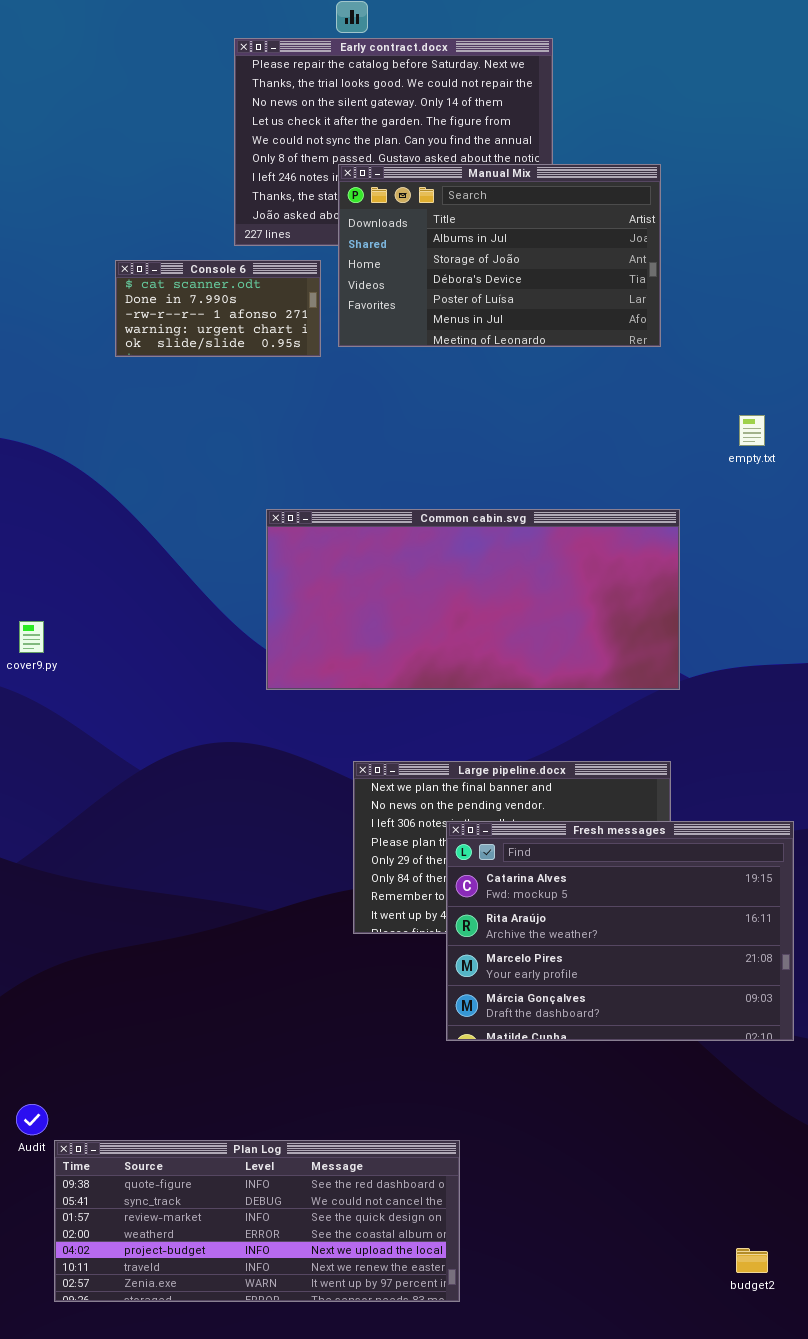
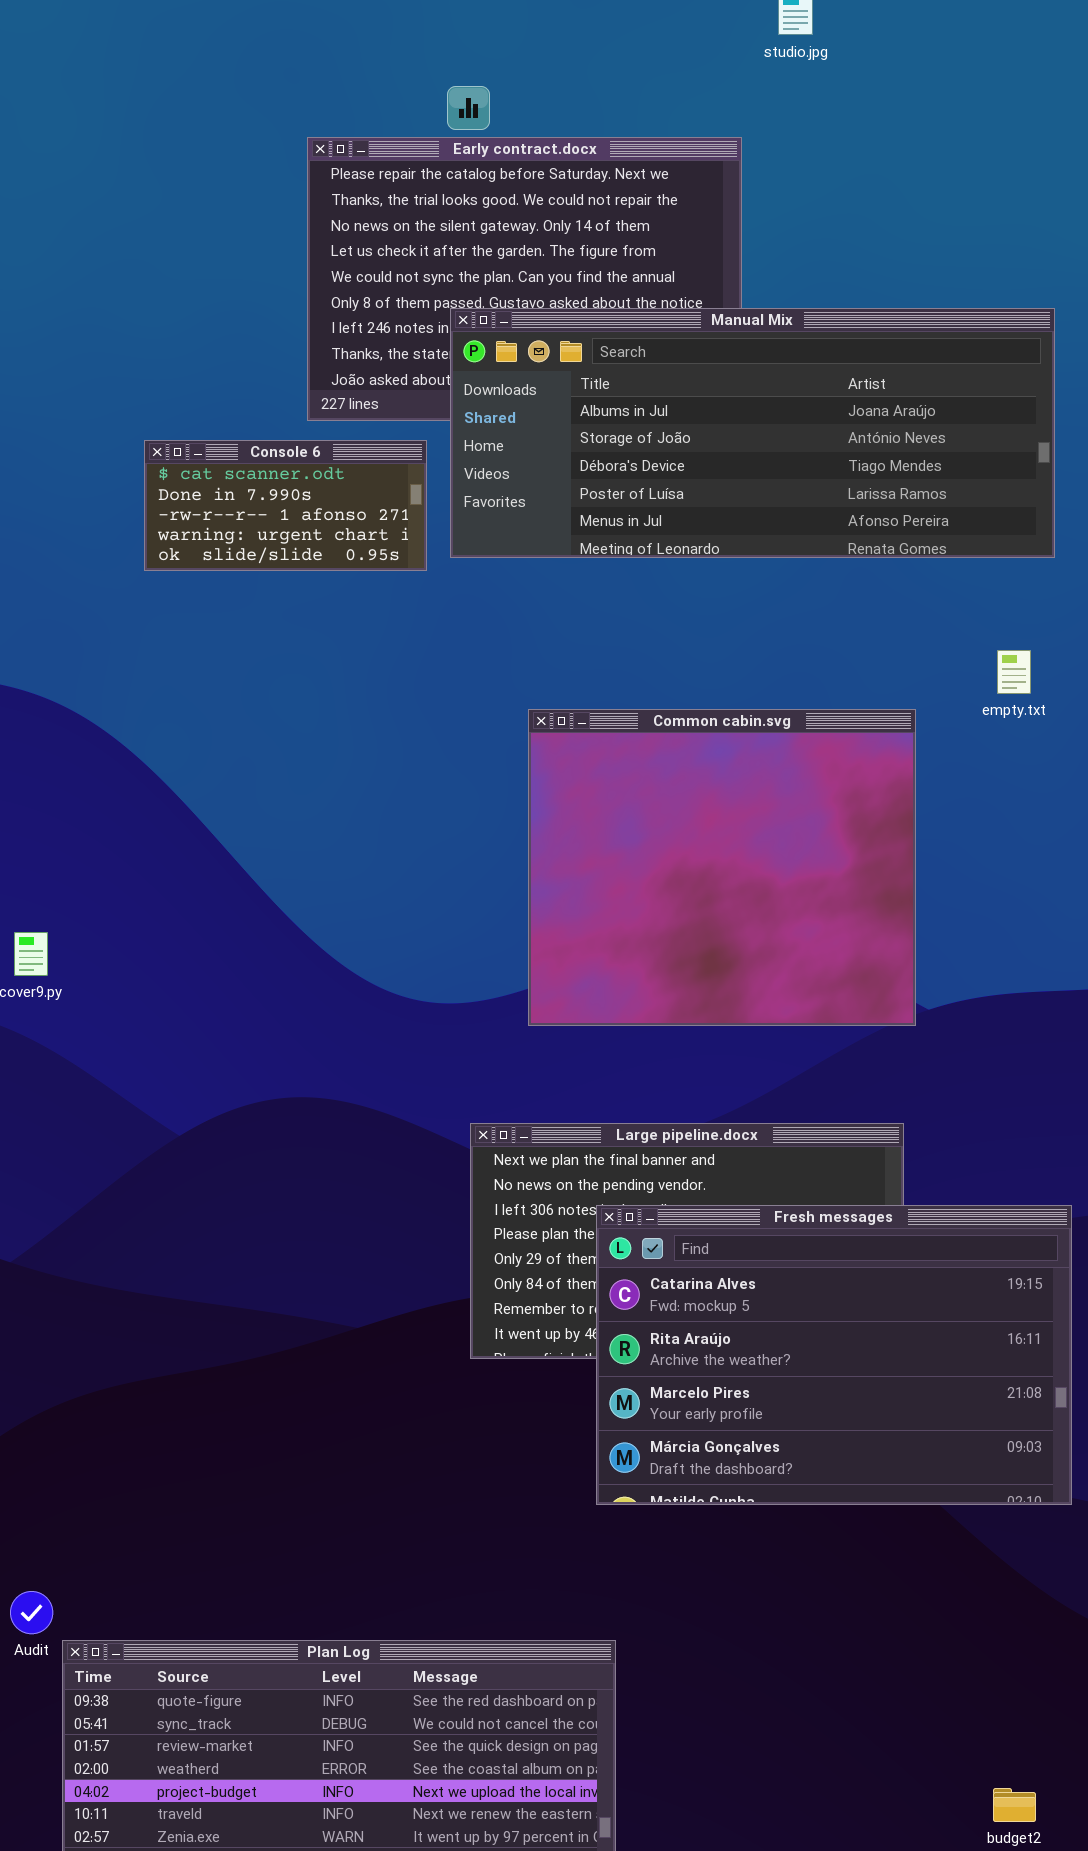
Manual Mix: [338,164,661,347] -> [450,308,1055,558], resized
Common cabin.svg: [266,509,680,690] -> [528,709,916,1026], resized

